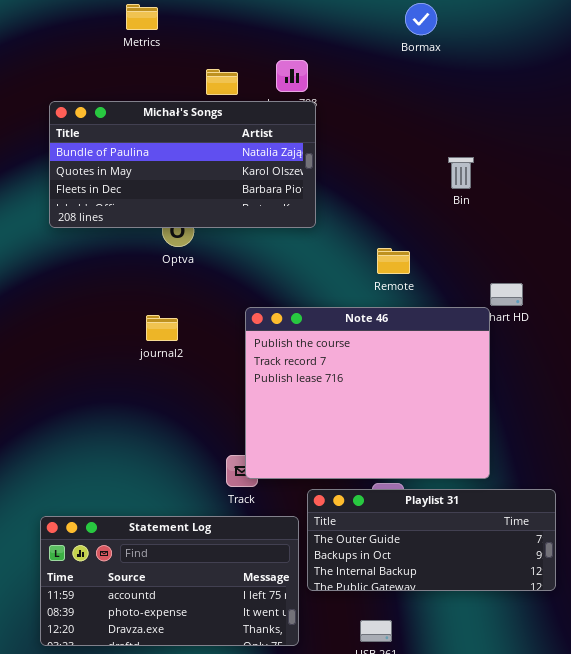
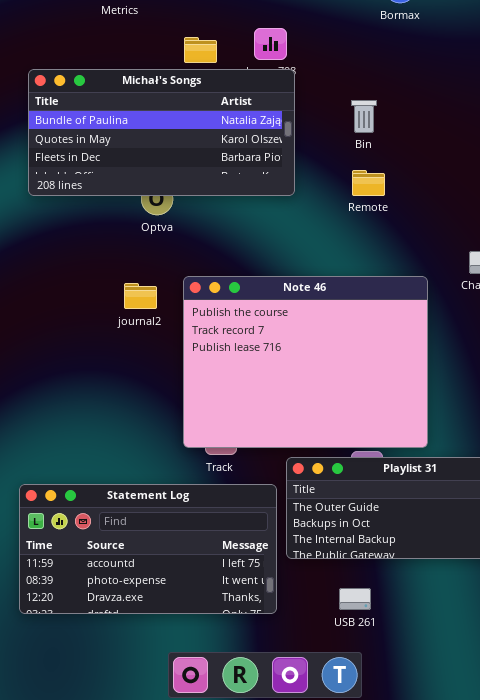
Bin: [448,157,474,189] -> [351,100,377,133], moved
Remote: [377,248,410,274] -> [352,170,385,196], moved
Note 46: [245,307,490,479] -> [183,276,428,448], moved

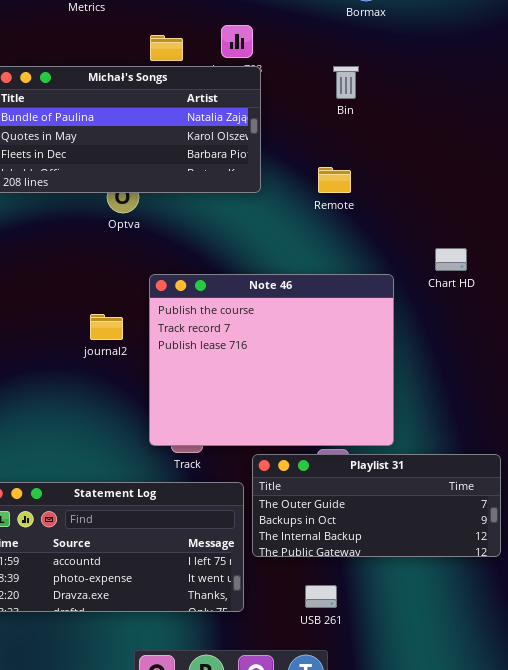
Bin: [351,100,377,133] -> [333,66,359,99], moved
journal2: [124,283,157,309] -> [90,314,123,340], moved

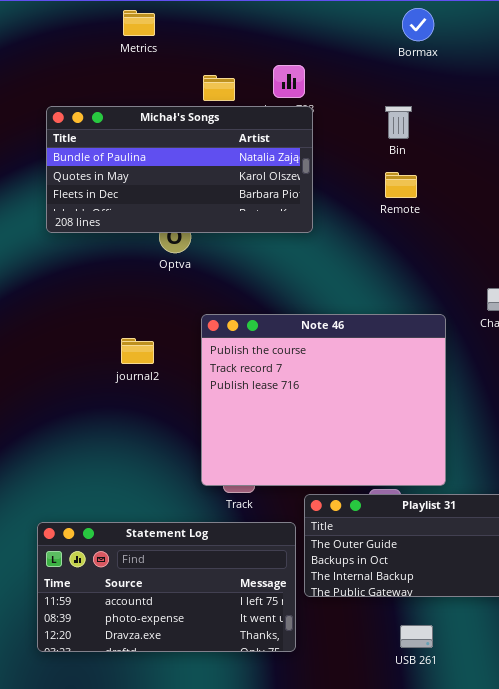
Remote: [318,167,351,193] -> [385,172,417,198], moved
journal2: [90,314,123,340] -> [121,338,154,364], moved
USB 261: [305,585,337,608] -> [400,625,433,648], moved

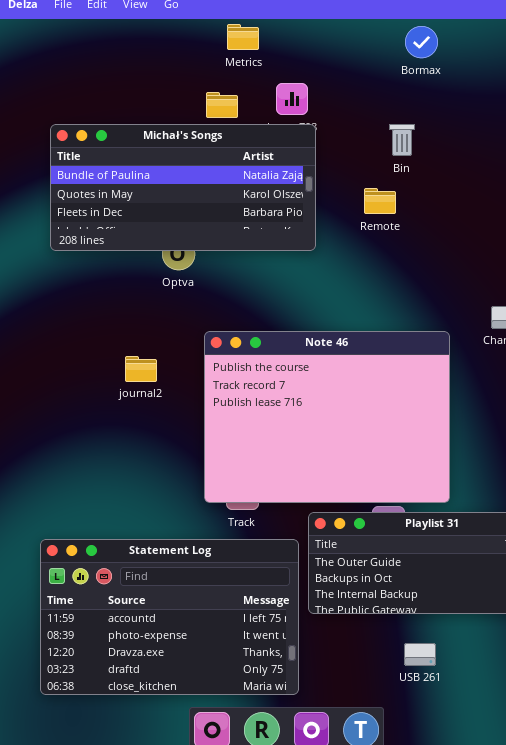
Metrics: [123,10,155,36] -> [227,24,259,50], moved
Remote: [385,172,417,198] -> [364,188,396,214], moved
Statement Log: [37,522,296,652] -> [40,539,299,695], resized

